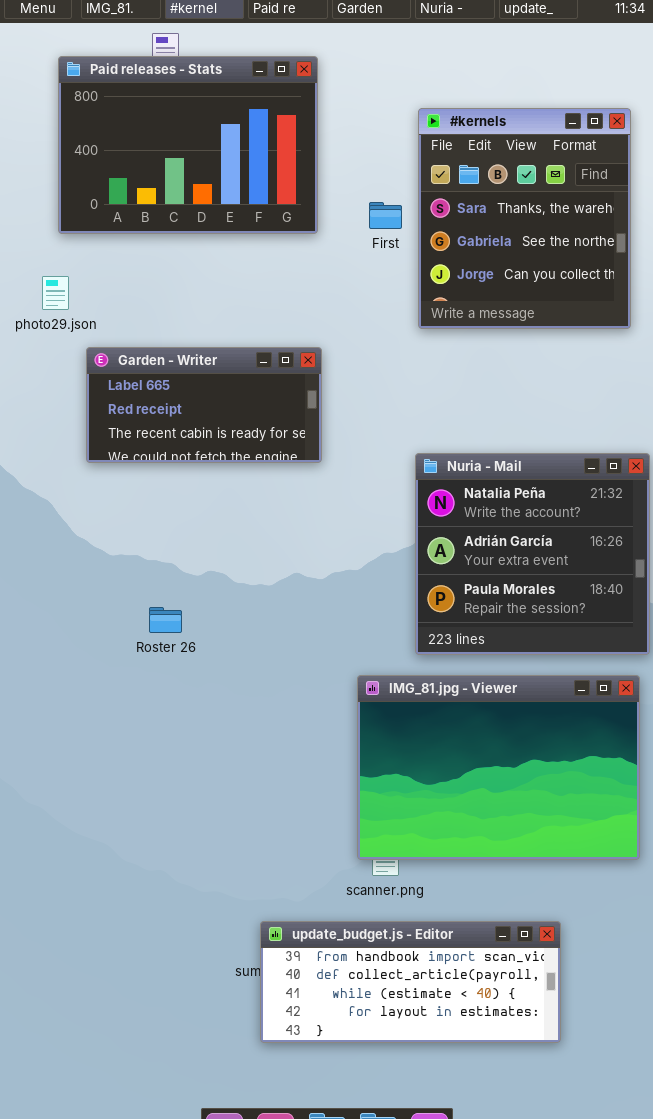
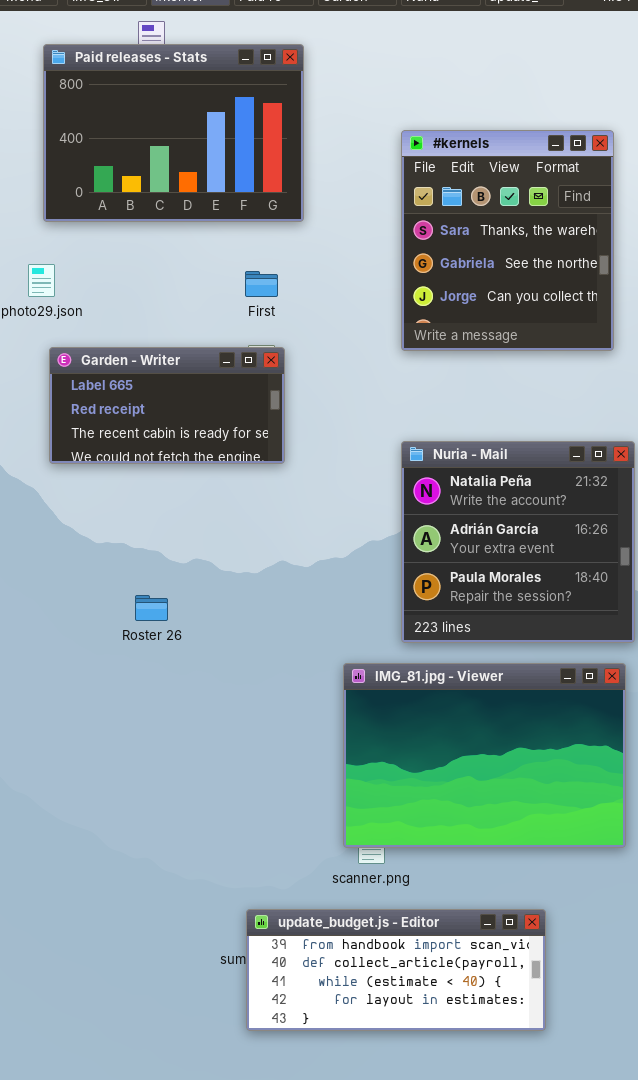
#kernels: [418,108,631,329] -> [401,130,614,351], moved
First: [369,202,402,229] -> [245,271,278,297], moved
Garden - Writer: [86,347,322,463] -> [49,347,285,464], moved

